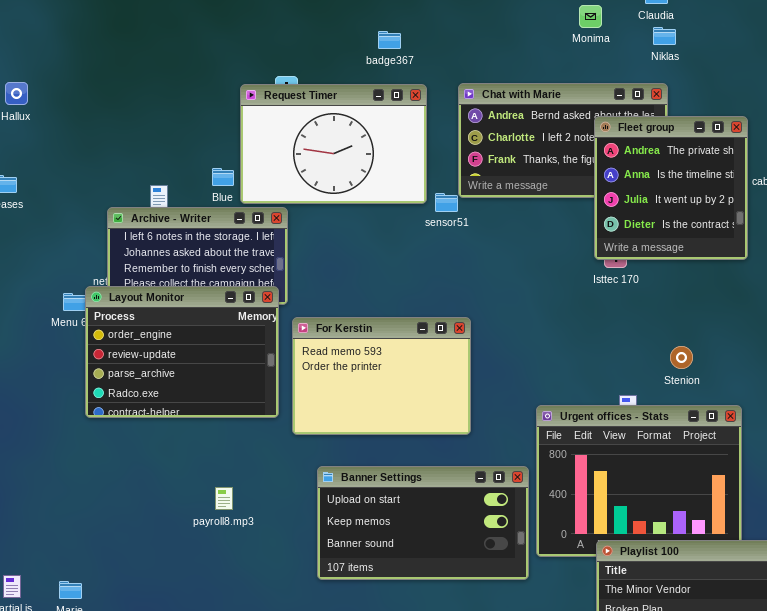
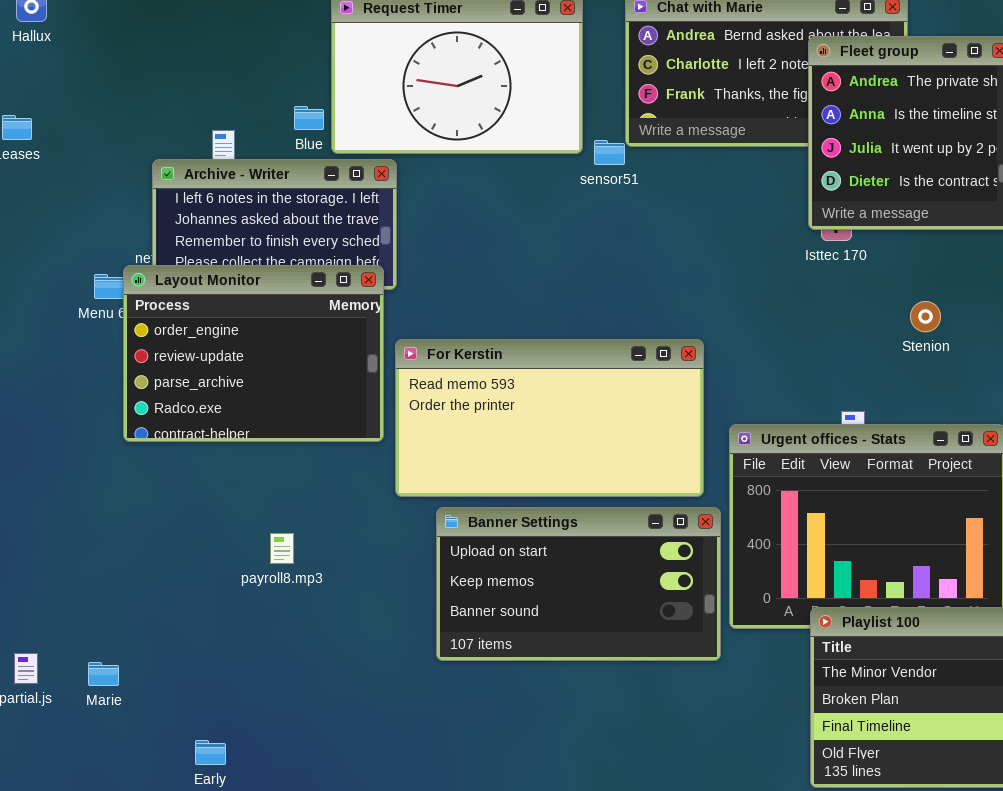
For Kerstin: [292,317,471,435] -> [395,339,704,497], moved, resized
Stenion: [670,346,693,369] -> [910,301,941,332], moved
payroll8.mp3: [215,487,233,510] -> [270,533,294,564], moved

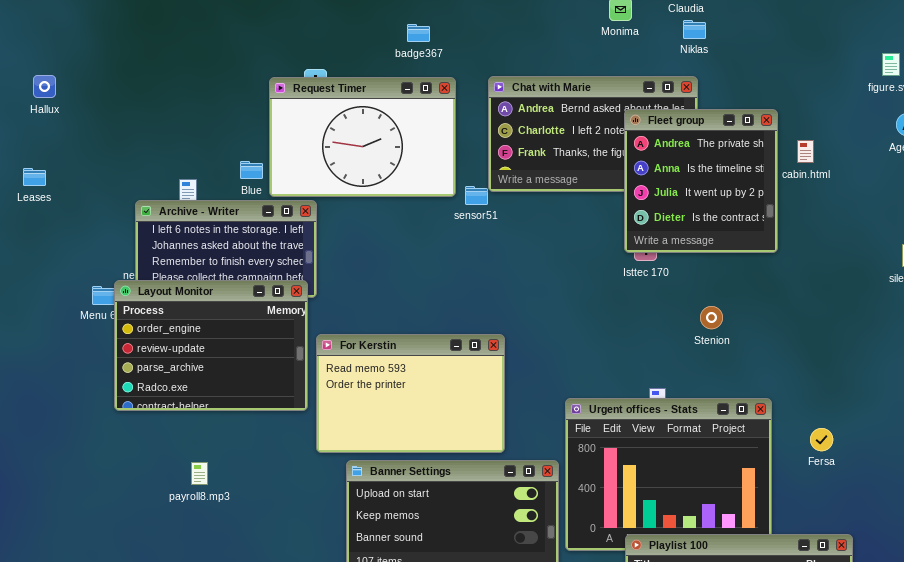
For Kerstin: [395,339,704,497] -> [316,334,505,453], resized
payroll8.mp3: [270,533,294,564] -> [191,462,208,485], moved

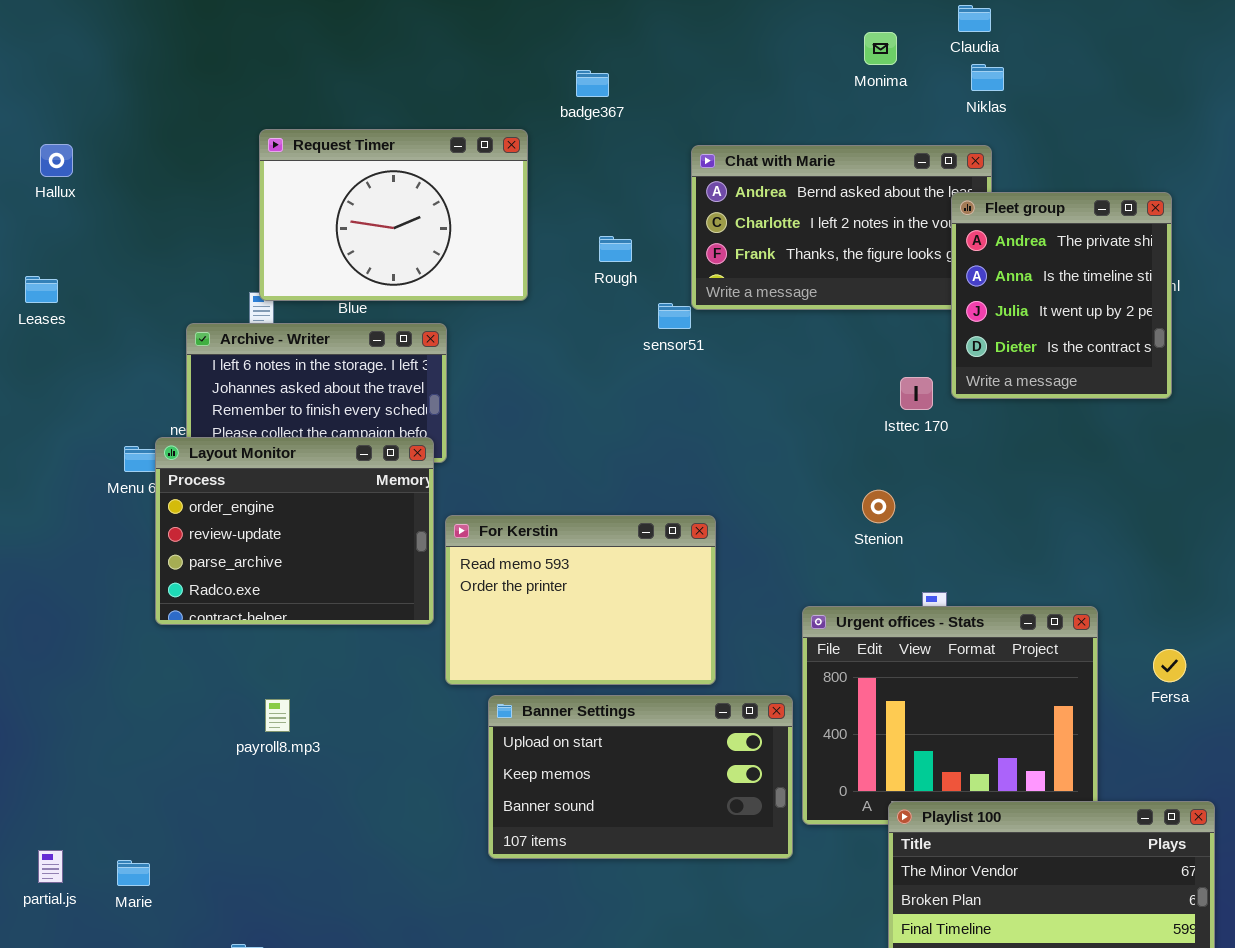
Request Timer: [269,77,456,197] -> [259,129,528,301], moved
Fleet group: [624,109,778,253] -> [951,192,1172,399], moved
Stenion: [700,306,723,329] -> [862,490,895,523], moved

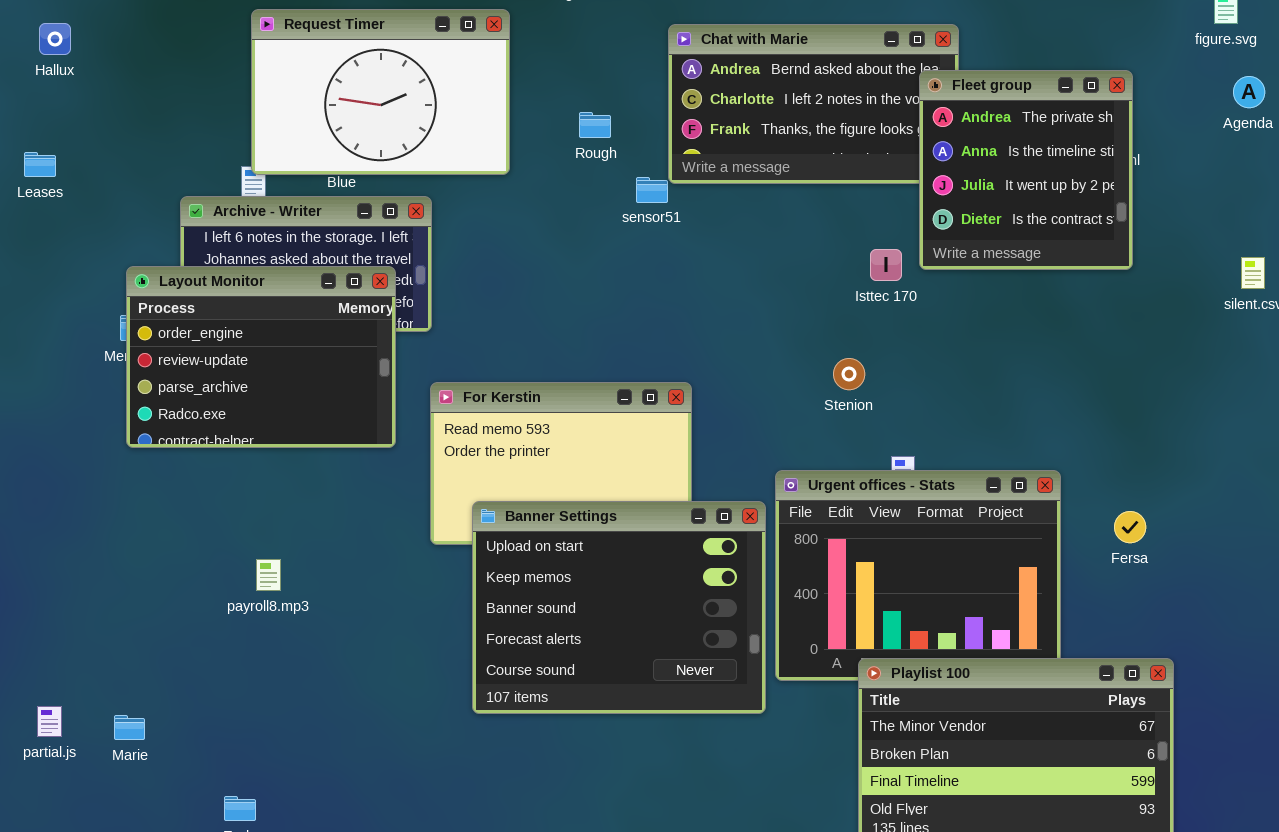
Layout Monitor: [155,437,434,625] -> [126,266,396,448], moved
Banner Settings: [488,695,793,859] -> [472,501,766,714], resized

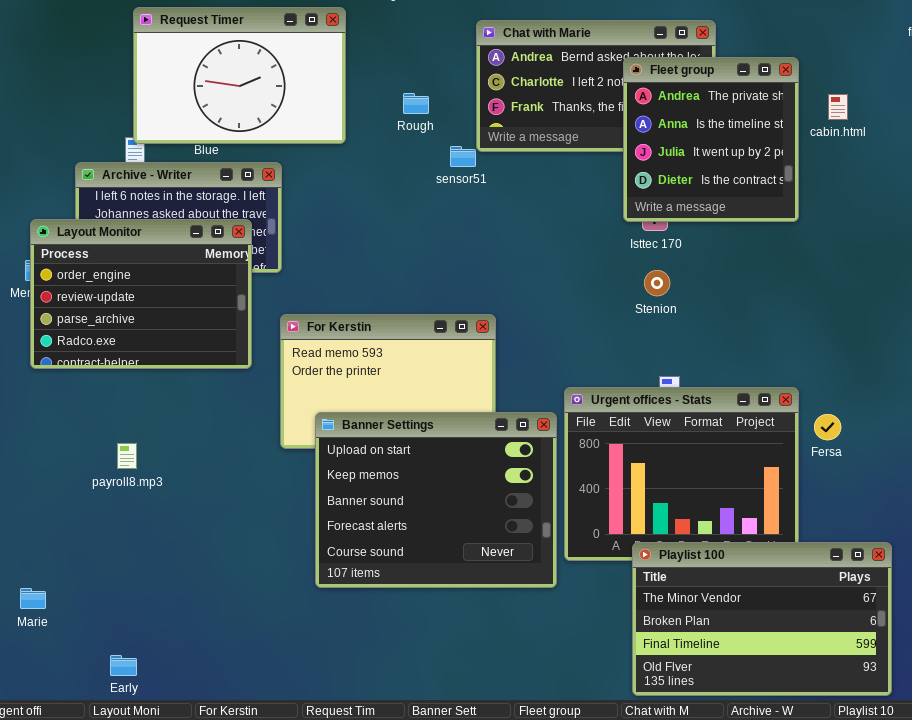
Fleet group: [919,70,1133,270] -> [623,57,799,222], moved
Stenion: [833,358,865,390] -> [644,270,670,296], moved
Fersa: [1114,511,1146,543] -> [814,414,841,440], moved
payroll8.mp3: [256,559,281,591] -> [117,443,137,469], moved

